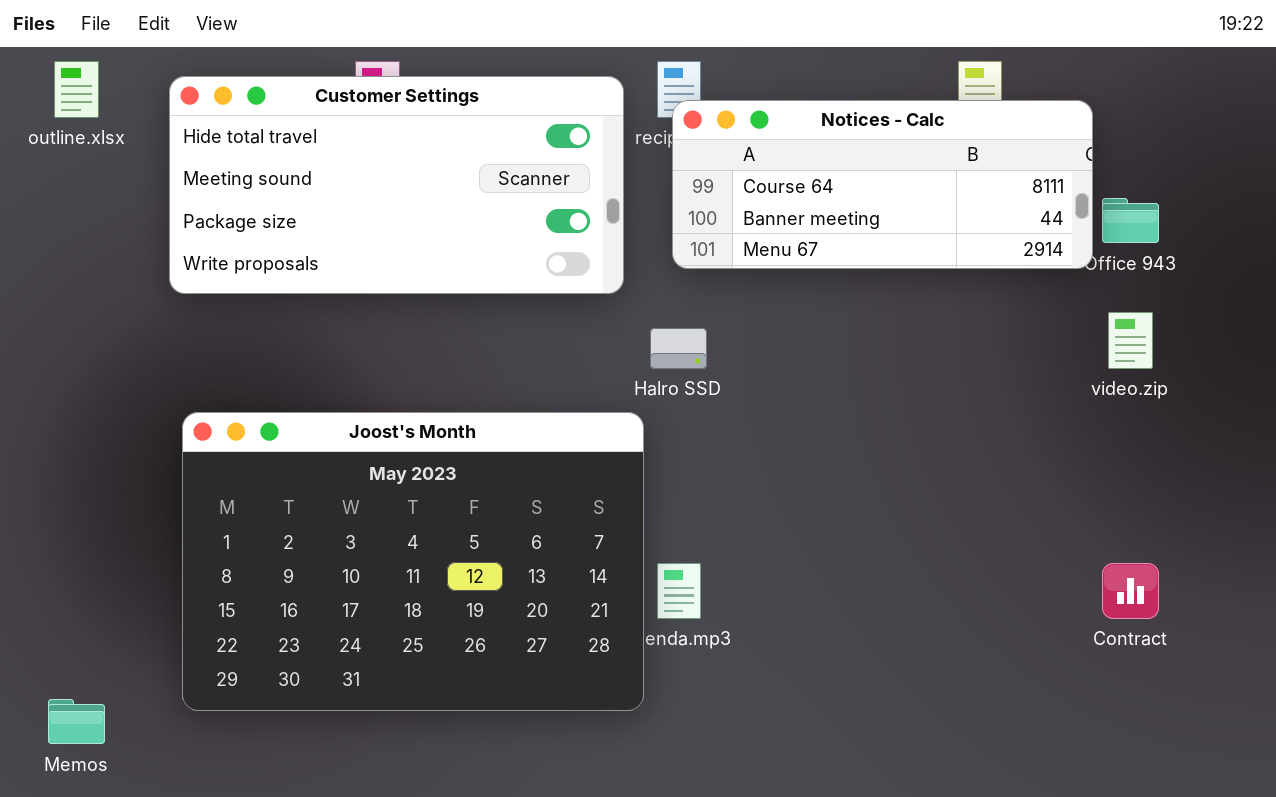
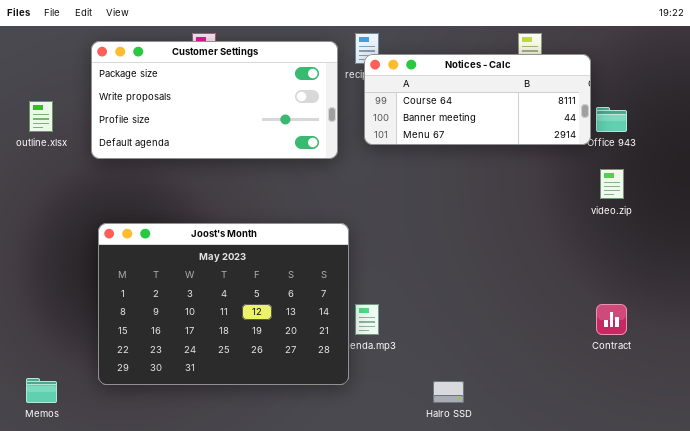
outline.xlsx: [54,61,99,118] -> [29,101,53,132], moved
Customer Settings: [169,76,624,294] -> [91,41,338,159], scrolled down 2 rows
Halro SSD: [650,328,707,369] -> [433,381,464,403], moved

